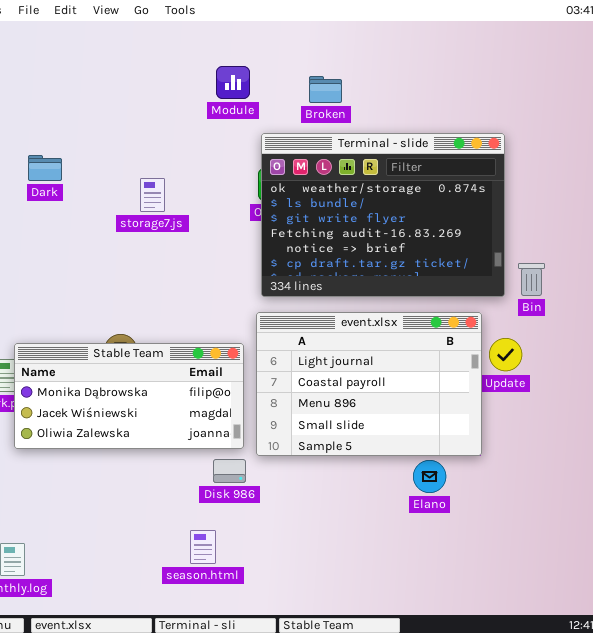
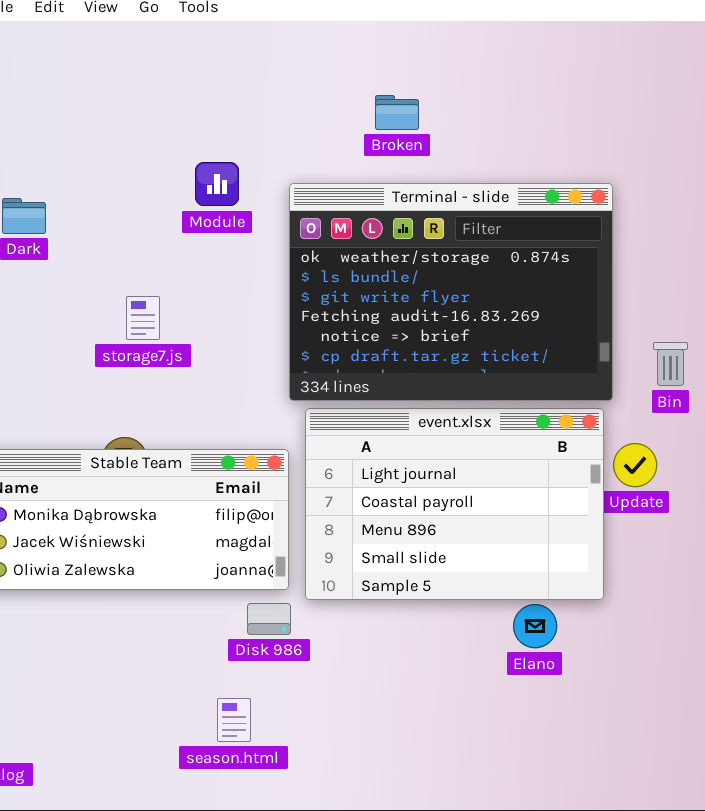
Module: [216,66,250,99] -> [195,162,239,206], moved
Terminal - slide: [261,133,505,297] -> [289,183,613,401], moved
storage7.js: [140,178,165,212] -> [126,296,160,340], moved

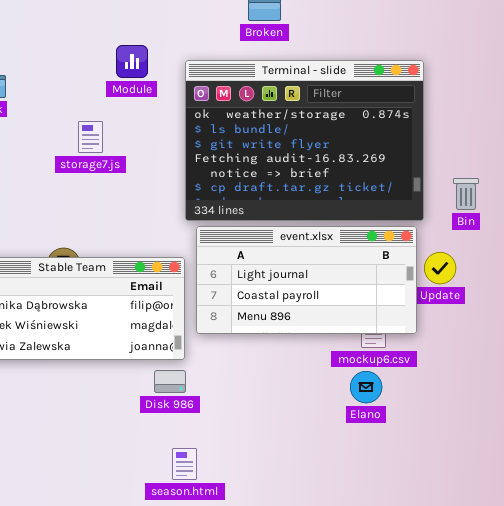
storage7.js: [126,296,160,340] -> [78,121,103,153], moved
event.xlsx: [305,408,604,600] -> [196,226,417,334], resized
season.html: [217,698,251,742] -> [172,448,197,480], moved

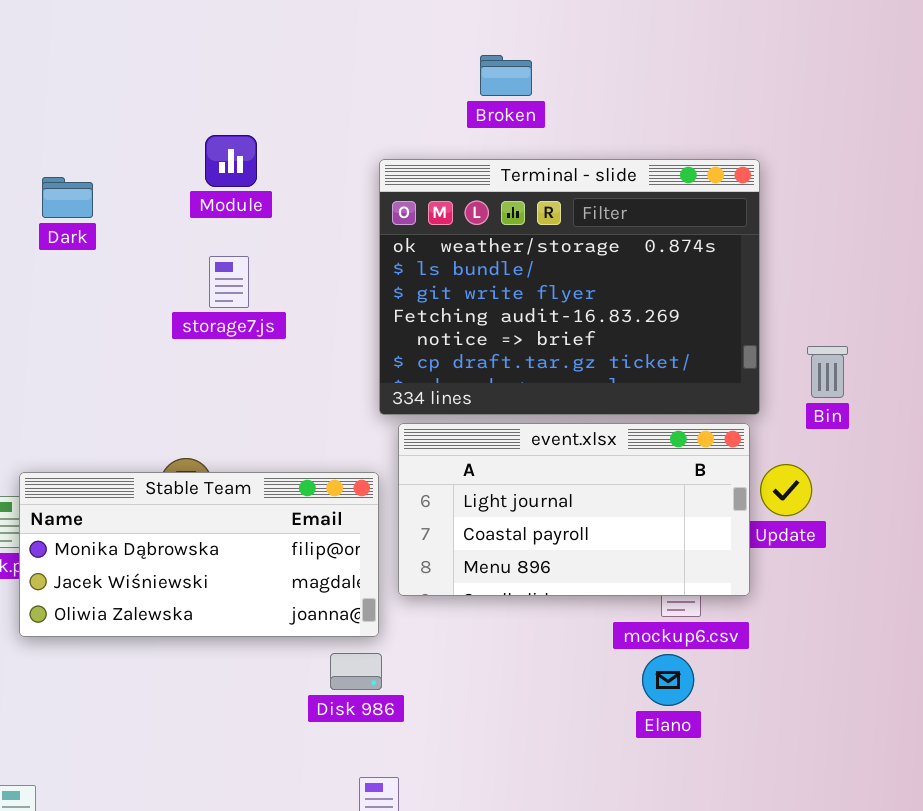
Module: [116,45,148,78] -> [205,135,257,187], moved

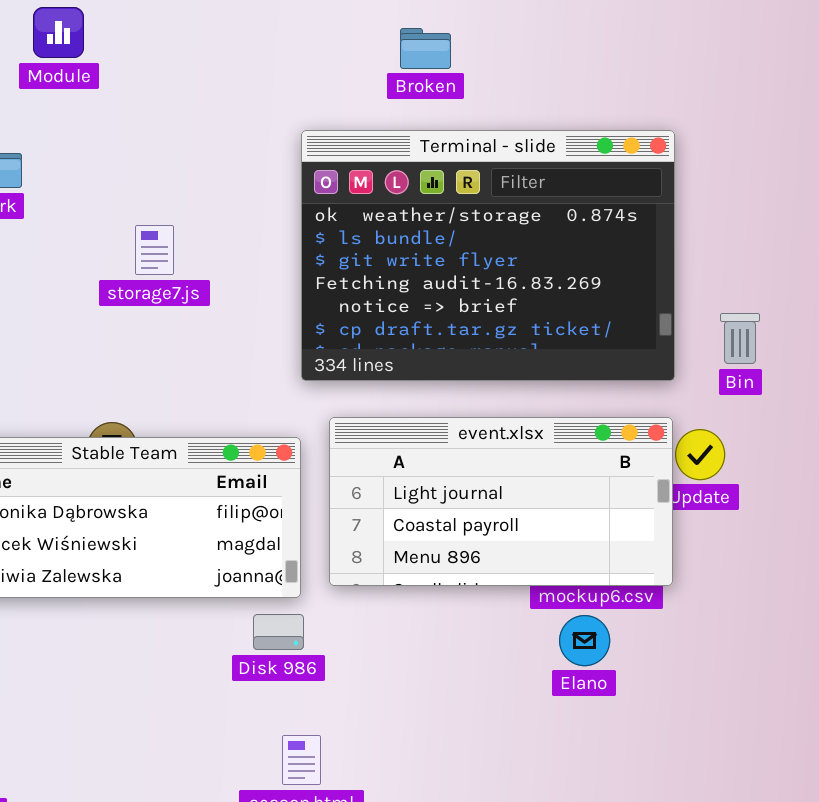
Module: [205,135,257,187] -> [33,7,84,58], moved
event.xlsx: [398,423,750,596] -> [329,417,673,586], moved

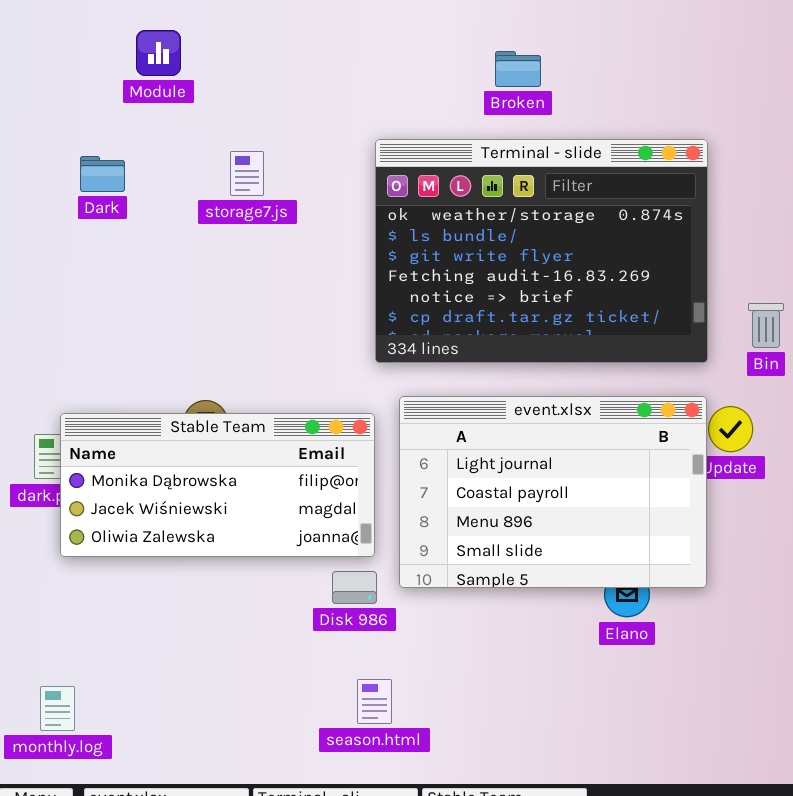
Broken: [400,28,451,69] -> [495,51,541,87], moved
storage7.js: [135,225,174,275] -> [230,151,264,196], moved
event.xlsx: [329,417,673,586] -> [399,396,707,588], resized

